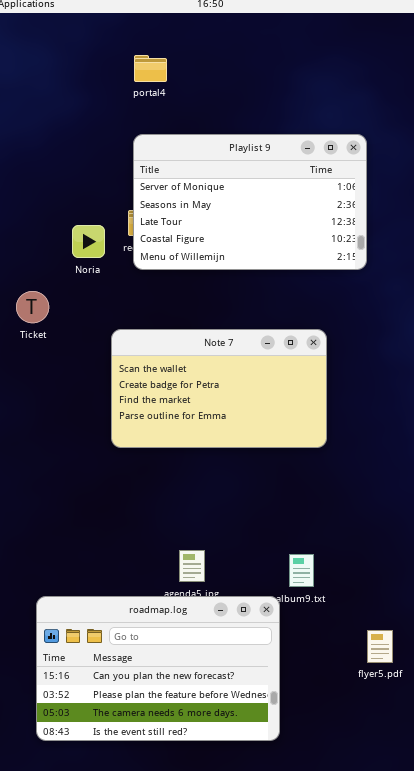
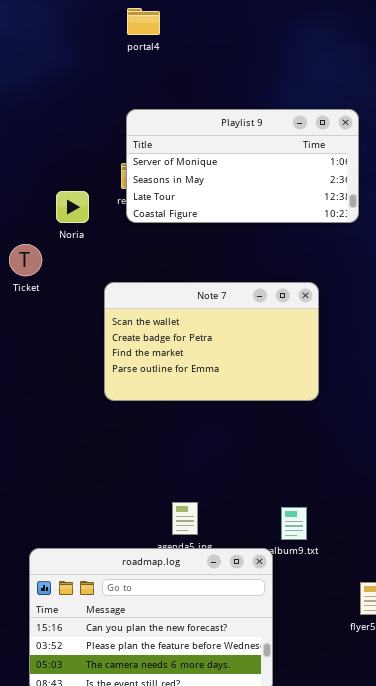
Playlist 9: [133,134,367,270] -> [126,109,359,223], resized
Noria: [72,225,105,258] -> [56,191,89,223], moved

